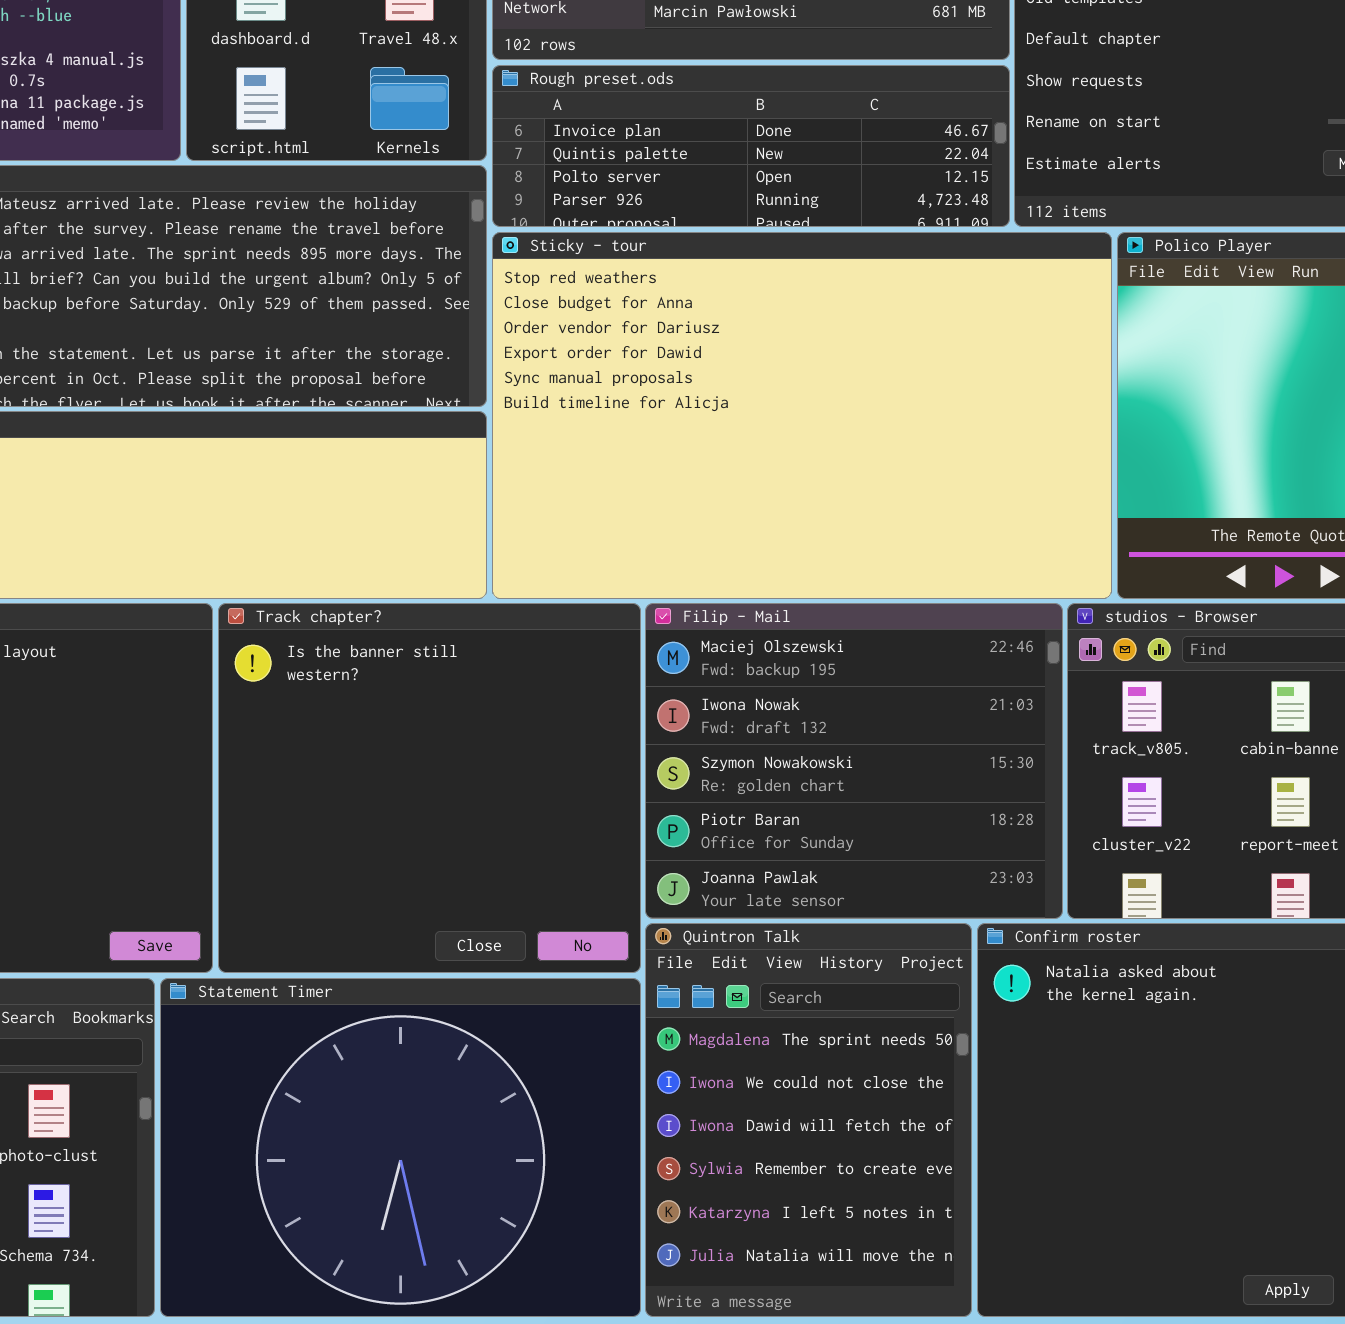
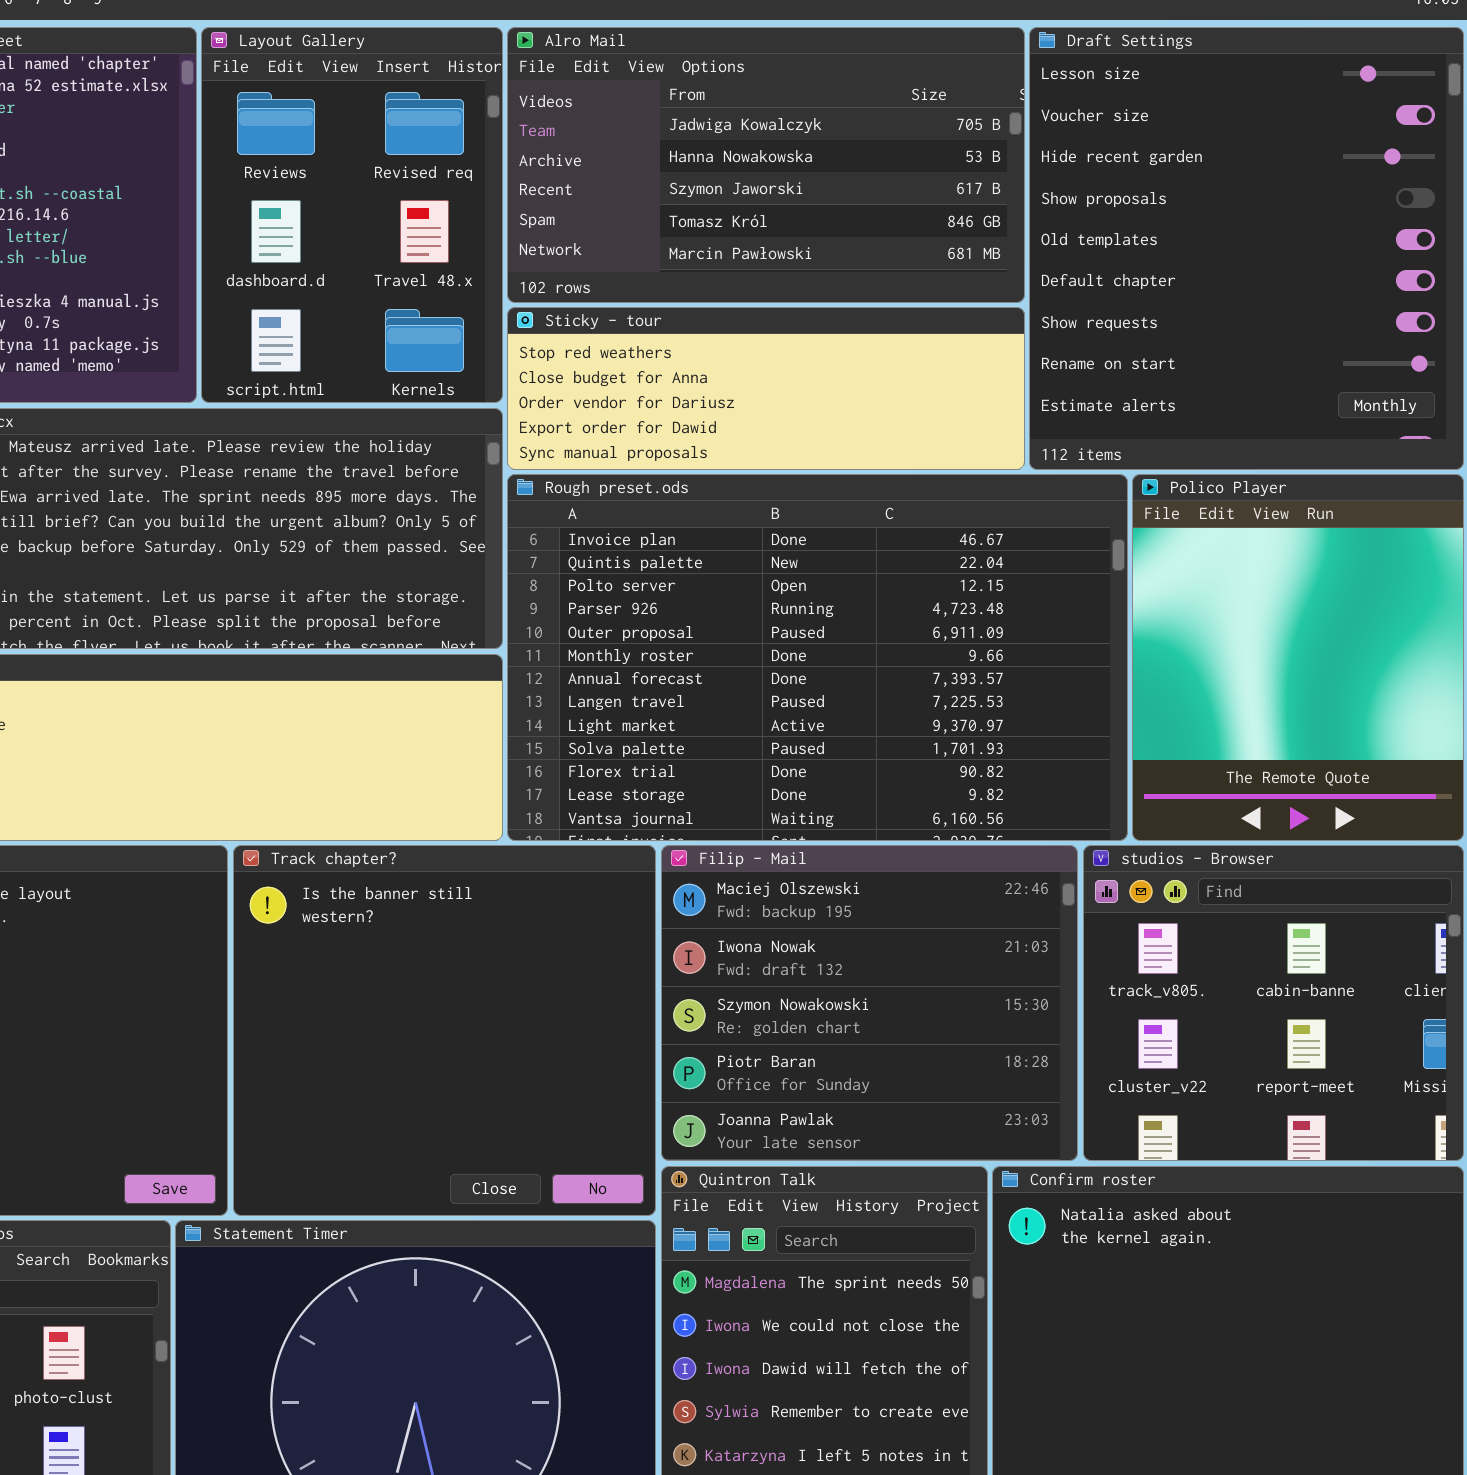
Rough preset.ods: [492,65,1010,227] -> [507,474,1128,841], moved, resized
Sticky - tour: [492,232,1112,599] -> [507,307,1025,470], moved, resized

